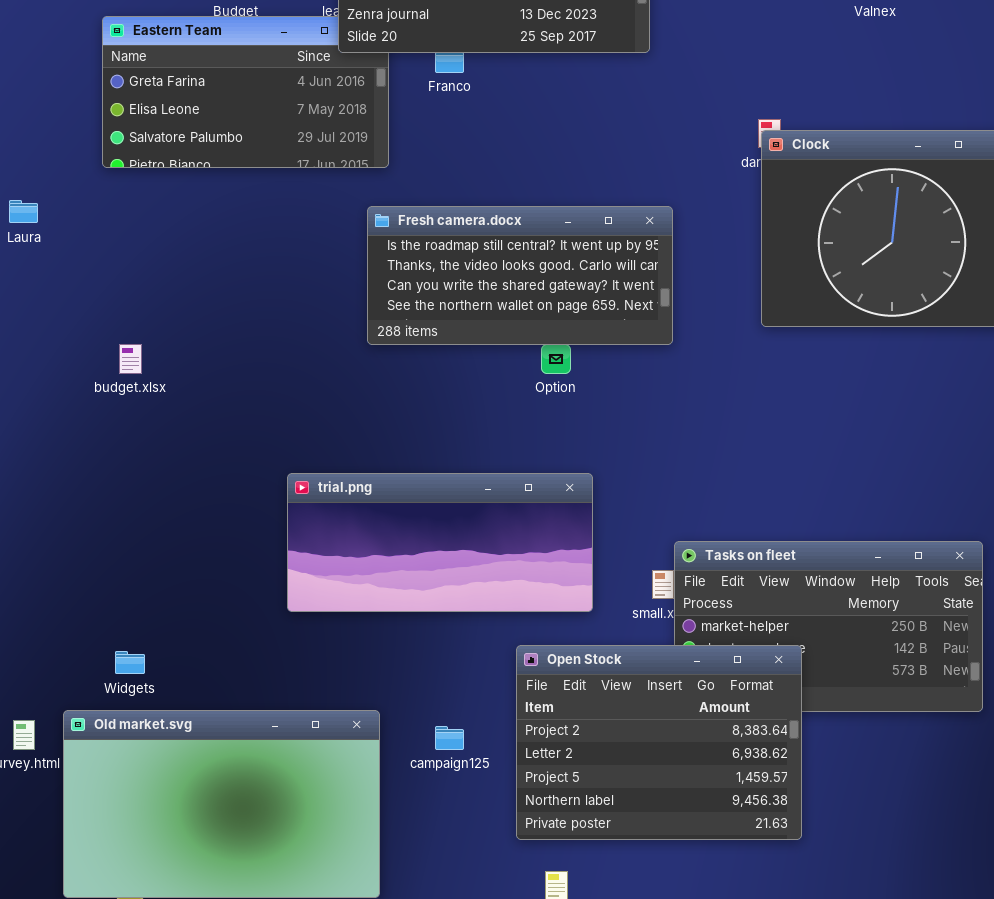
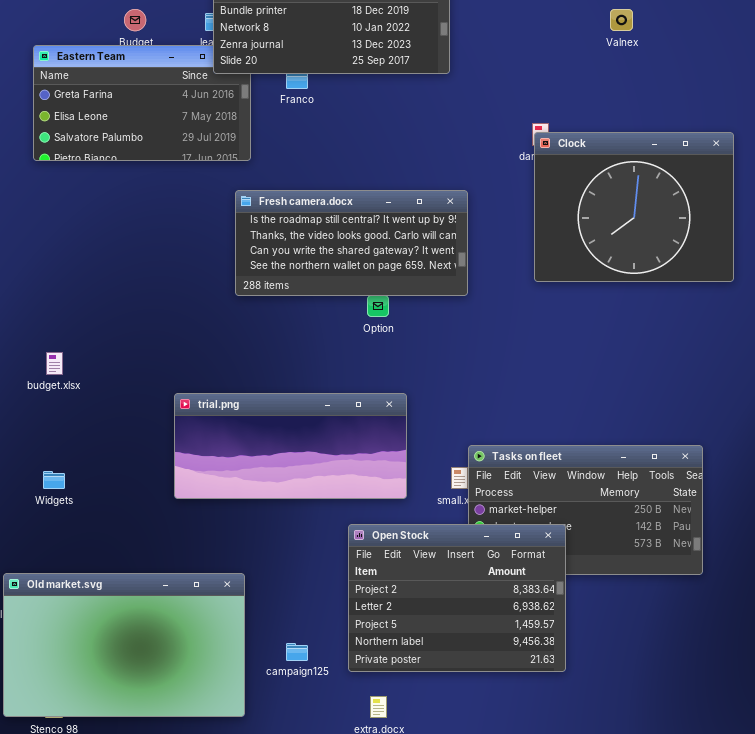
budget.xlsx: [119,344,142,374] -> [46,352,63,375], moved
Widgets: [115,651,145,674] -> [43,471,65,489], moved
campaign125: [435,726,464,750] -> [286,643,308,661], moved

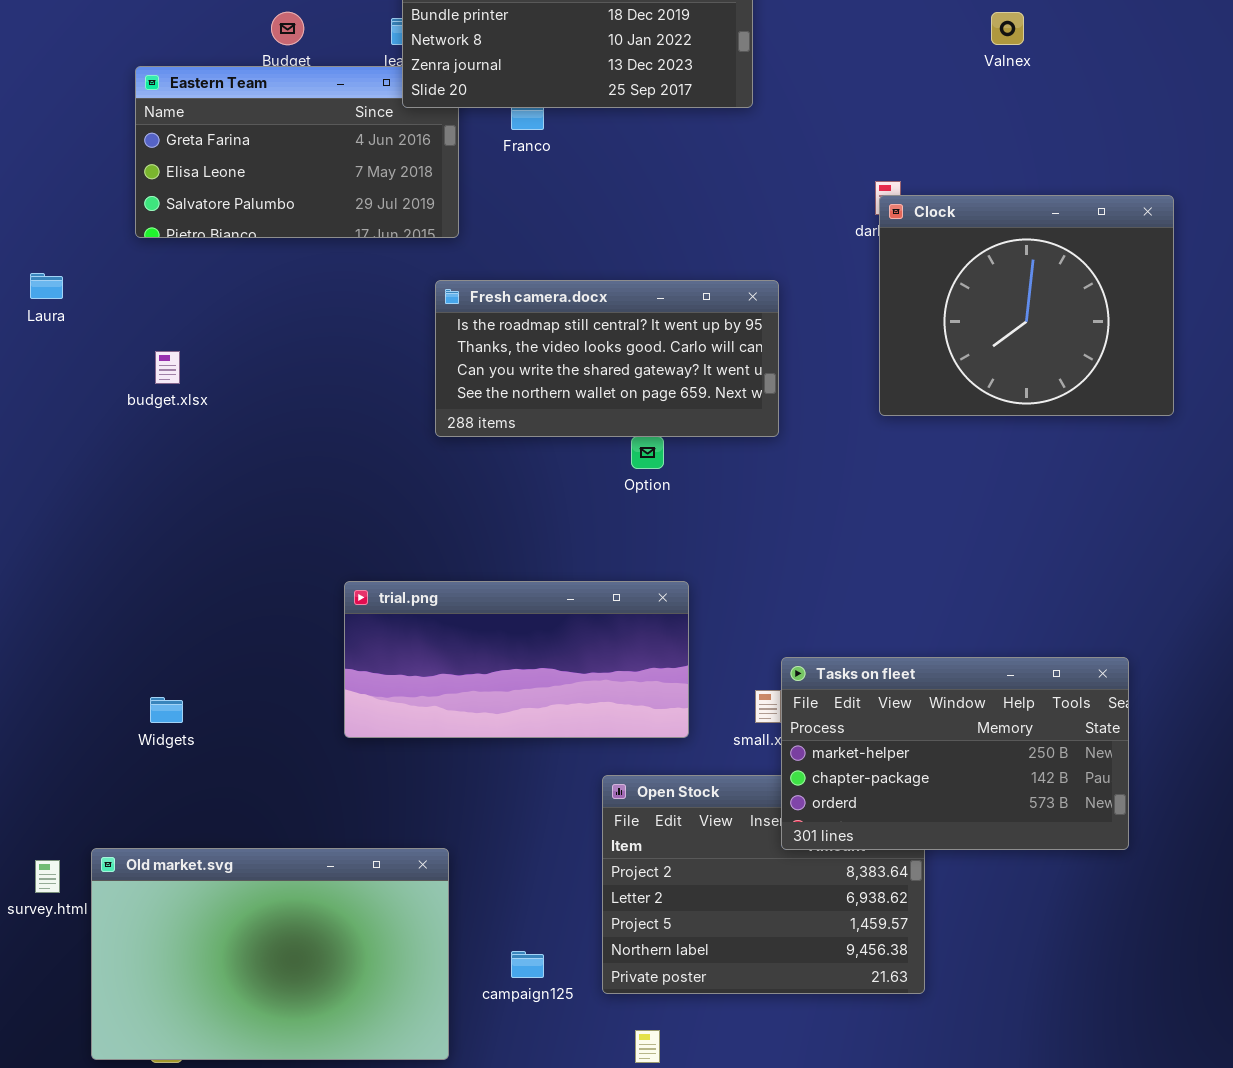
budget.xlsx: [46,352,63,375] -> [155,351,180,384], moved
Tasks on fleet: [468,445,703,575] -> [781,657,1129,850], raised

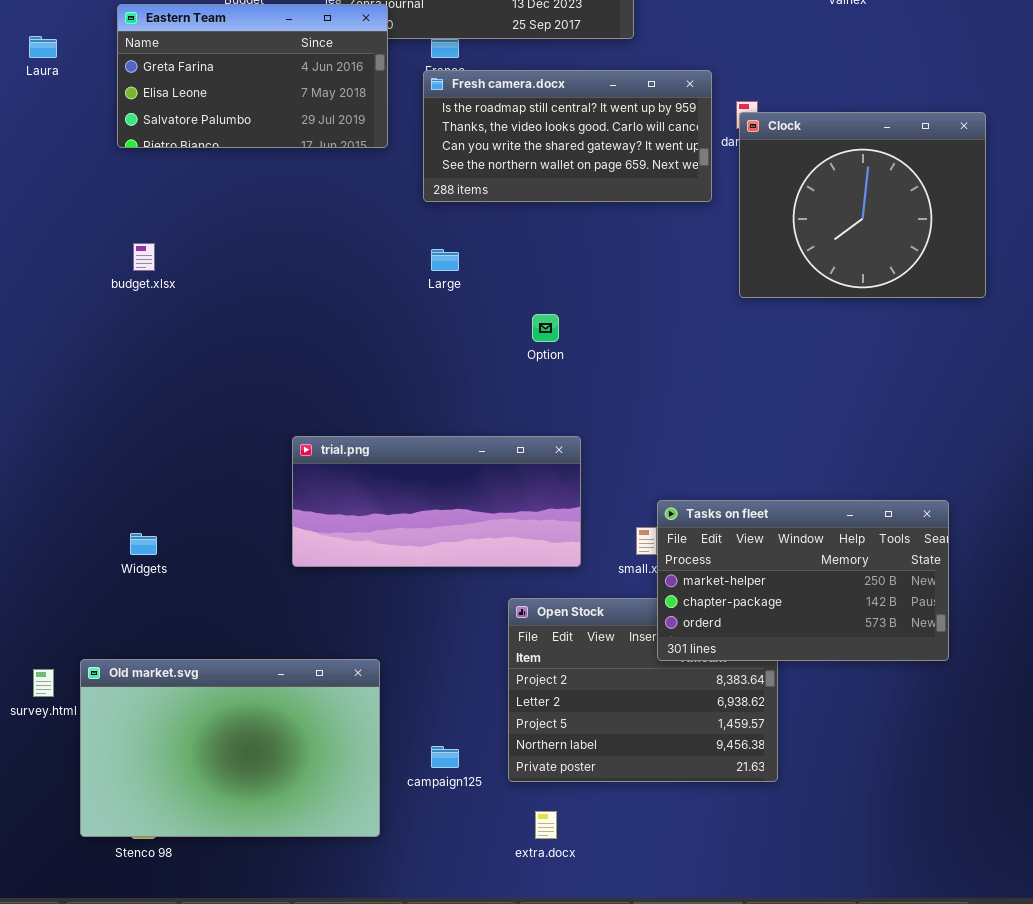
Eastern Team: [135,66,459,238] -> [117,4,388,148], raised
Laura: [30,273,63,299] -> [29,36,57,58], moved
Fresh camera.docx: [435,280,779,437] -> [423,70,712,202], moved

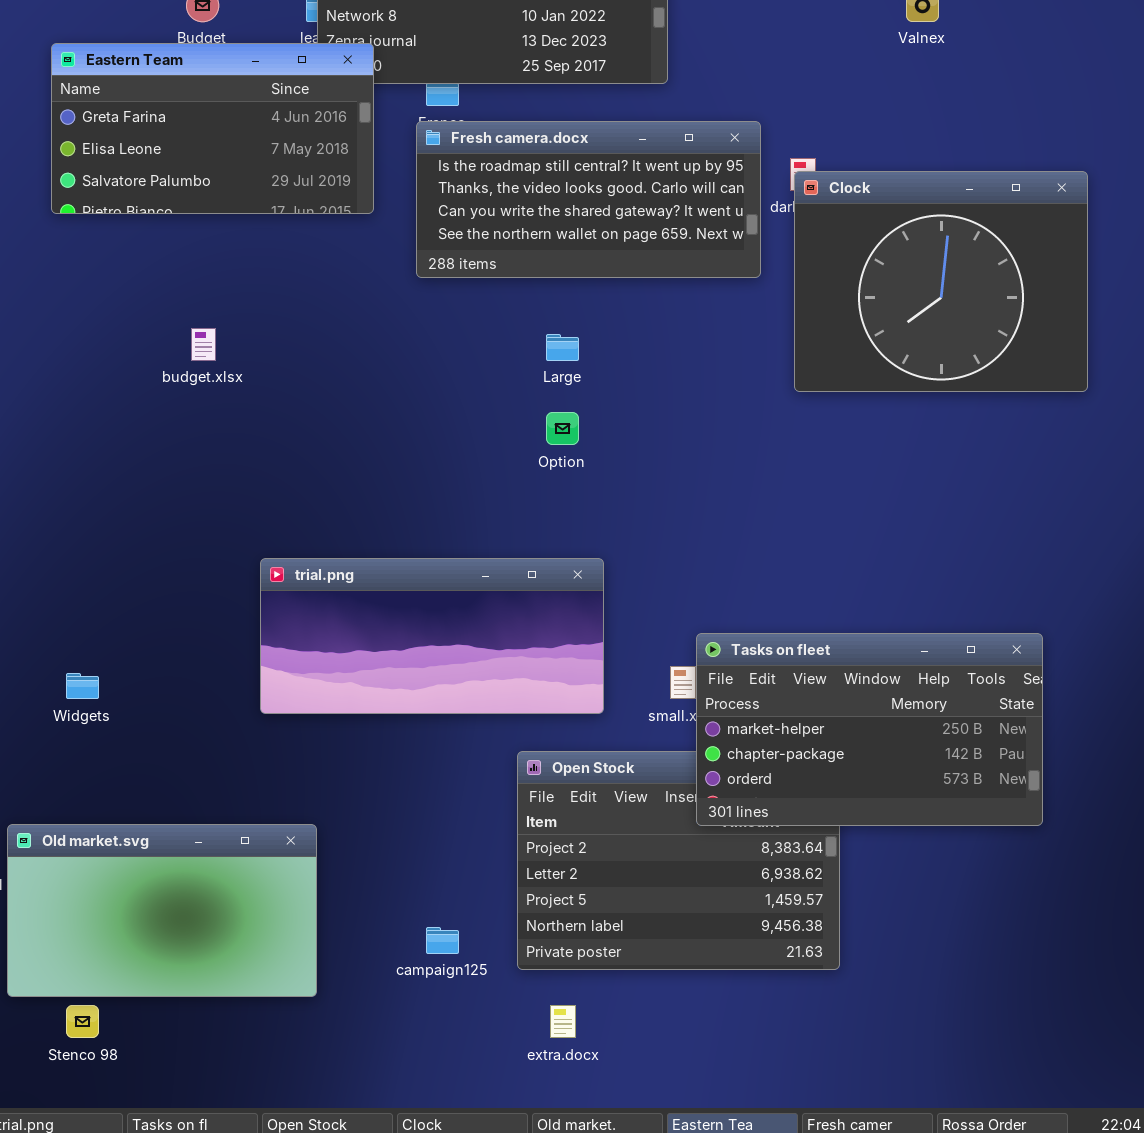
budget.xlsx: [133,243,155,271] -> [191,328,216,361], moved
Large: [431,249,459,271] -> [546,334,579,361], moved
Old market.svg: [80,659,380,837] -> [7,824,317,997], resized

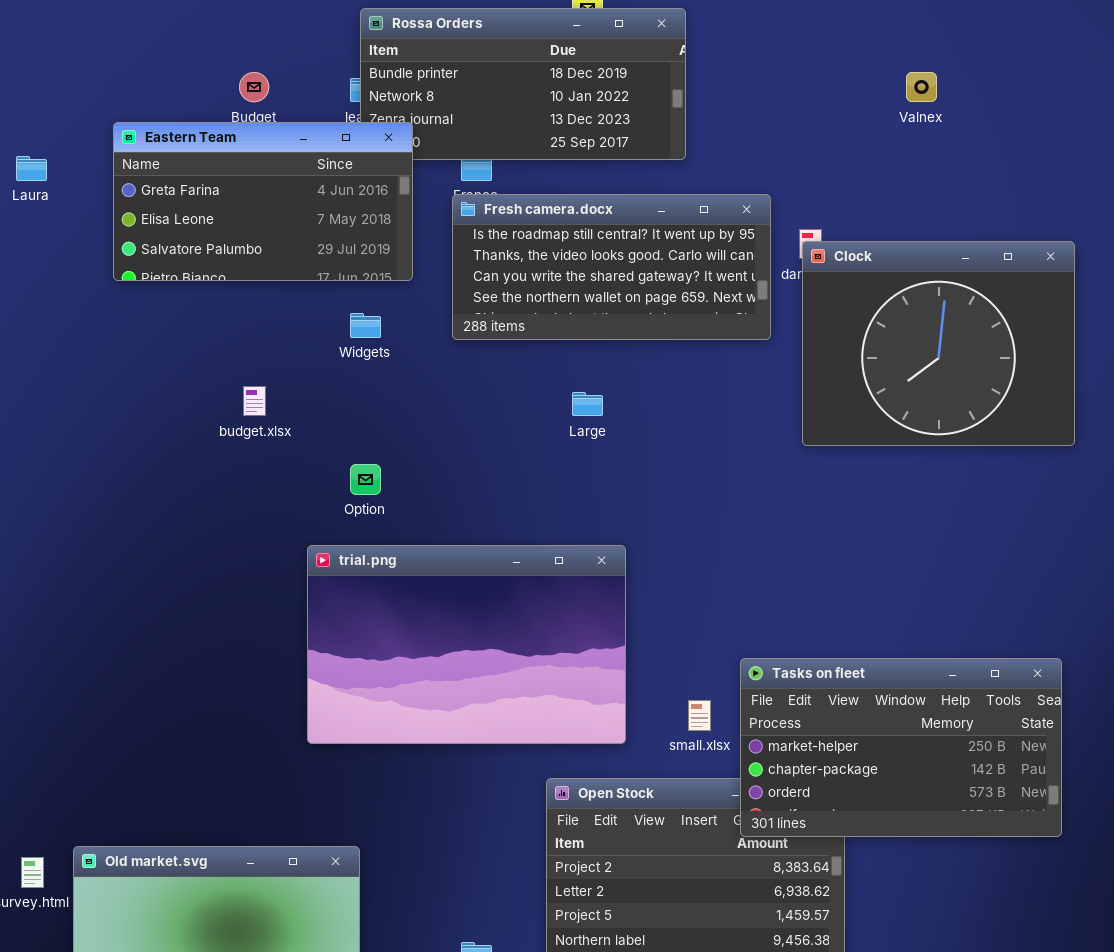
Option: [546,412,579,445] -> [350,464,381,495], moved
trial.png: [260,558,604,714] -> [307,545,626,744], resized
Tasks on fleet: [696,633,1043,826] -> [740,658,1062,837], moved
Widgets: [66,673,99,699] -> [350,313,381,338], moved

